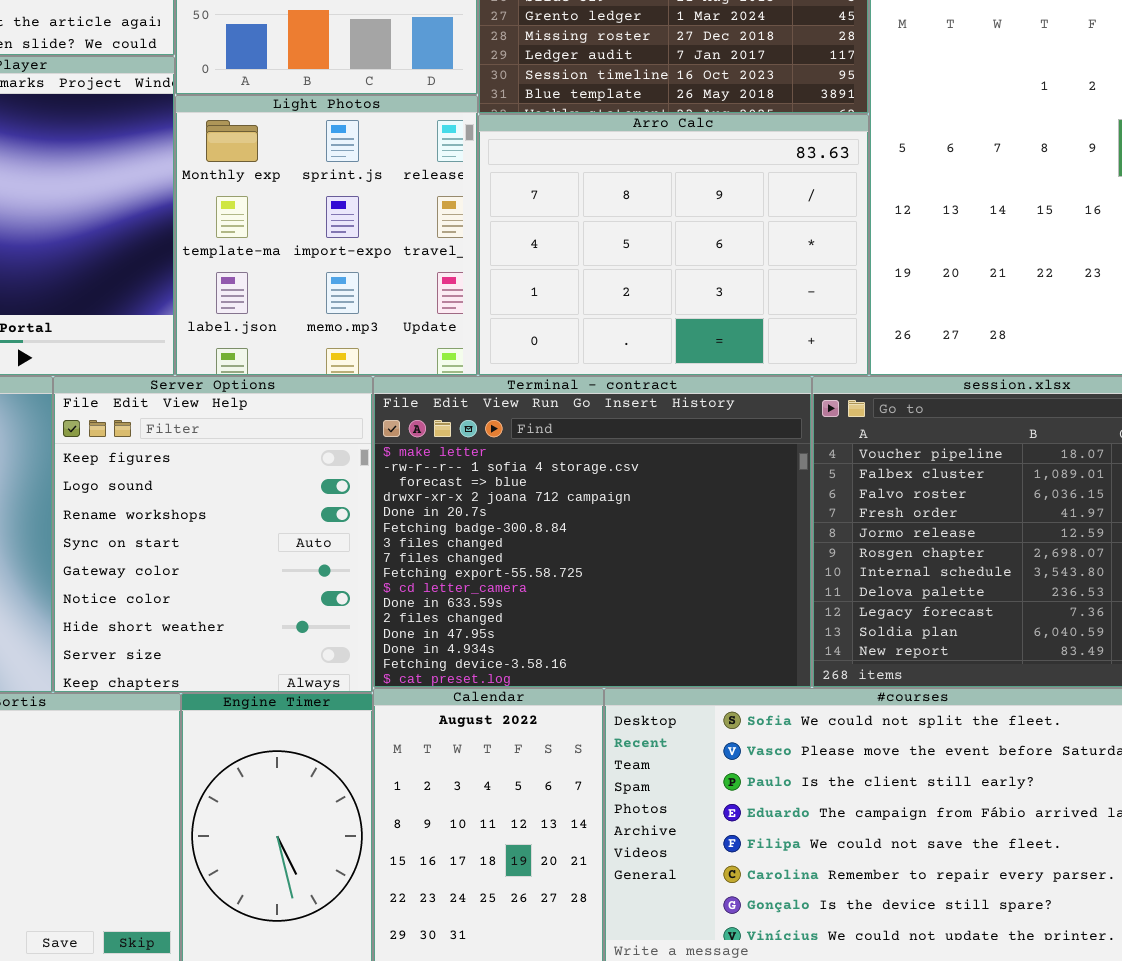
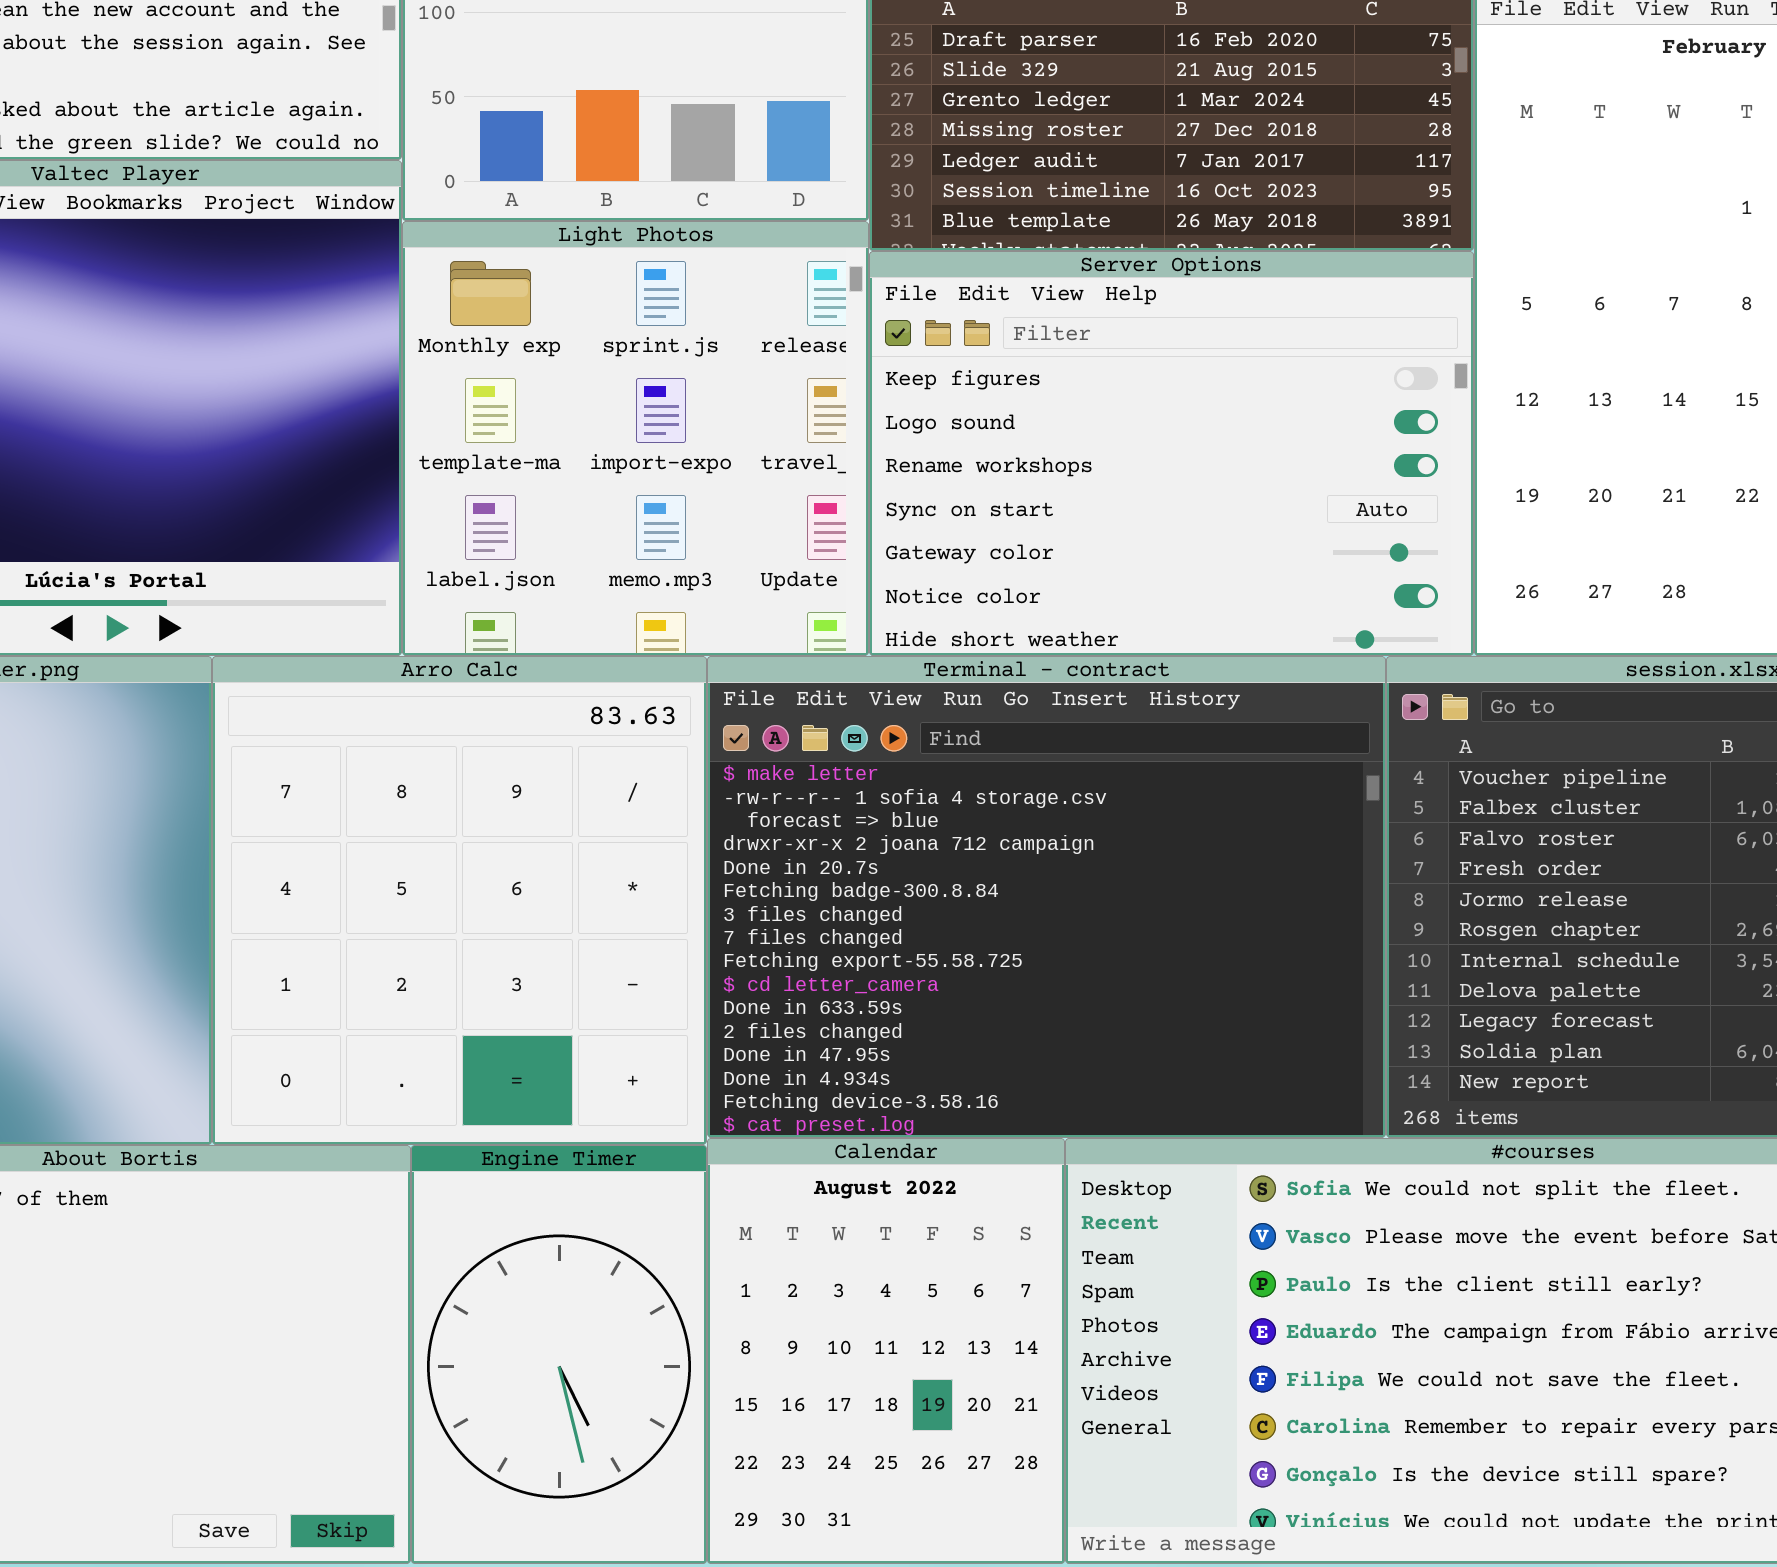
Arro Calc: [478,114,869,376] -> [212,656,707,1145], moved, resized
Server Options: [53,376,373,693] -> [869,251,1474,656], moved, resized

